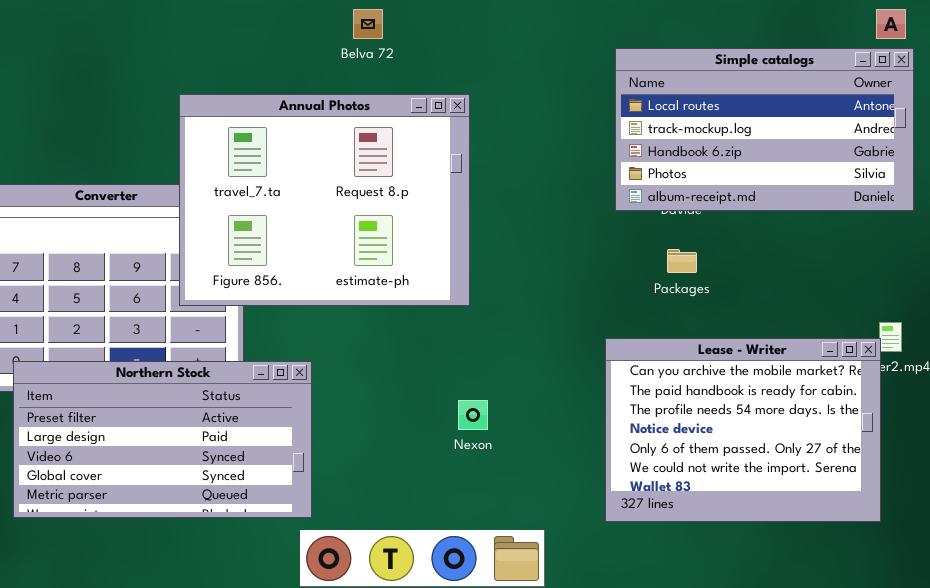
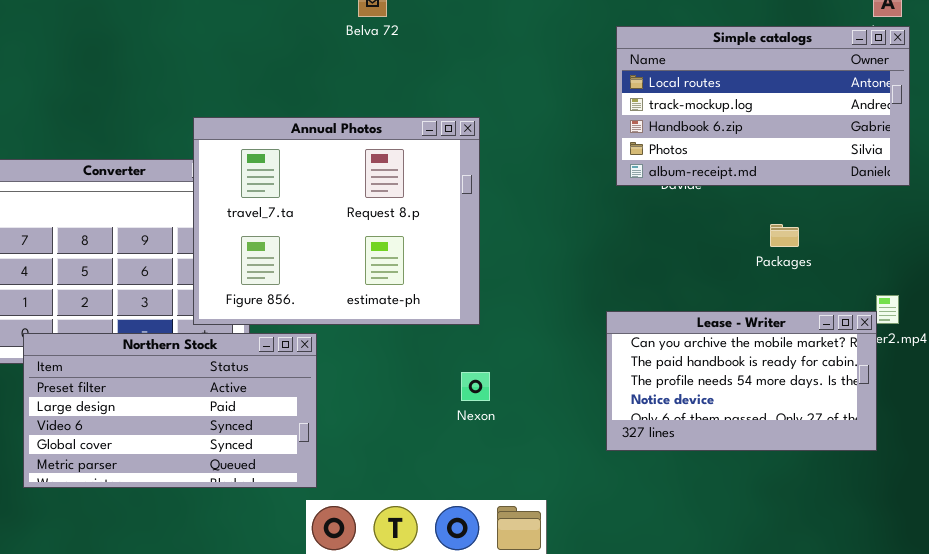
Annual Photos: [179,94,470,306] -> [193,117,480,325], moved
Packages: [667,249,697,273] -> [770,224,799,247], moved
Lease - Writer: [605,338,881,522] -> [606,311,877,451], resized

